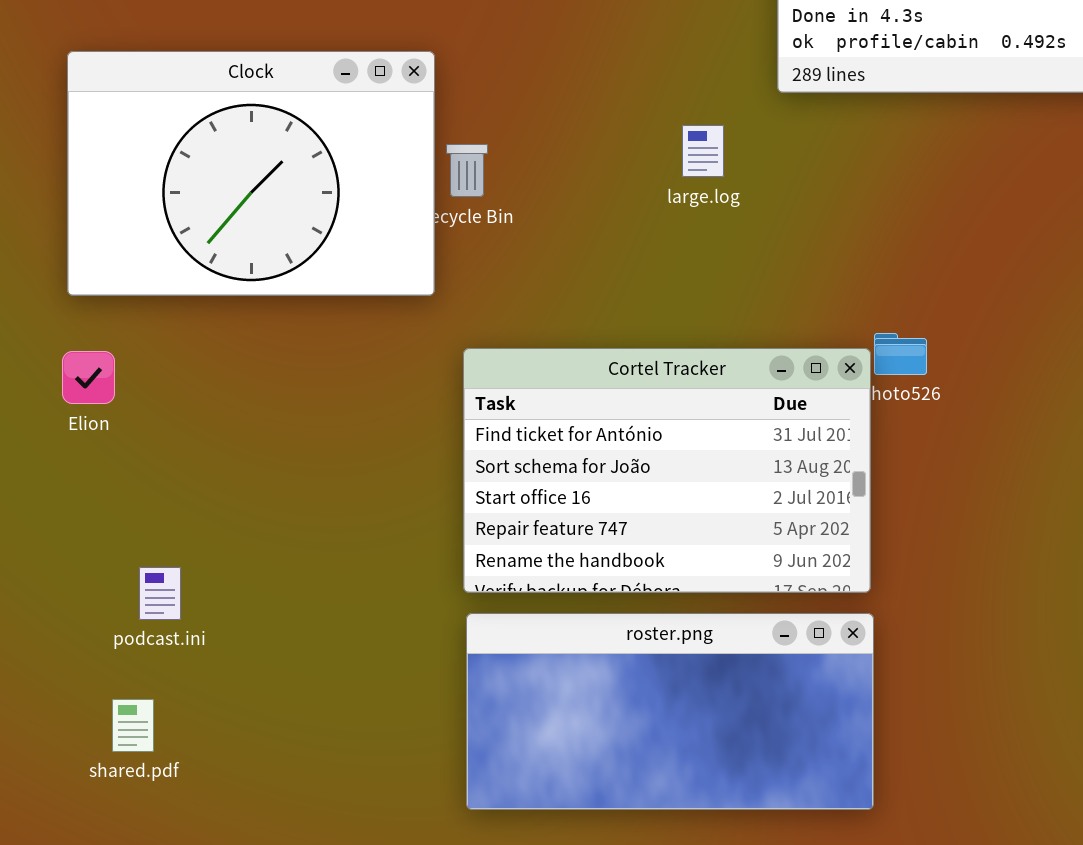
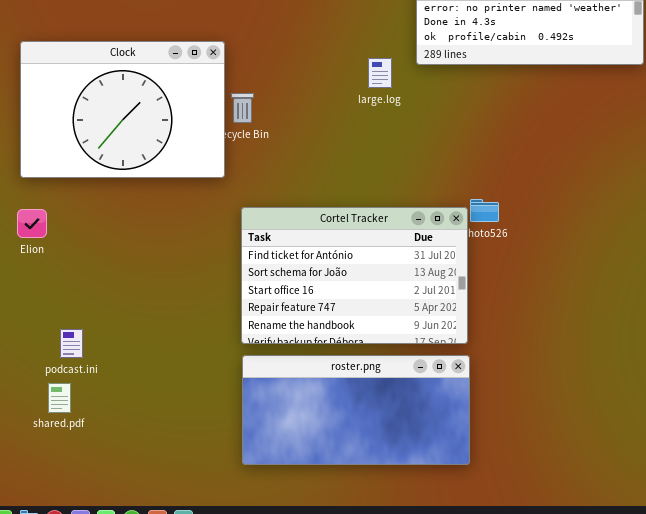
large.log: [682,125,724,177] -> [368,58,392,88], moved
shared.pdf: [112,699,154,752] -> [48,383,71,413], moved

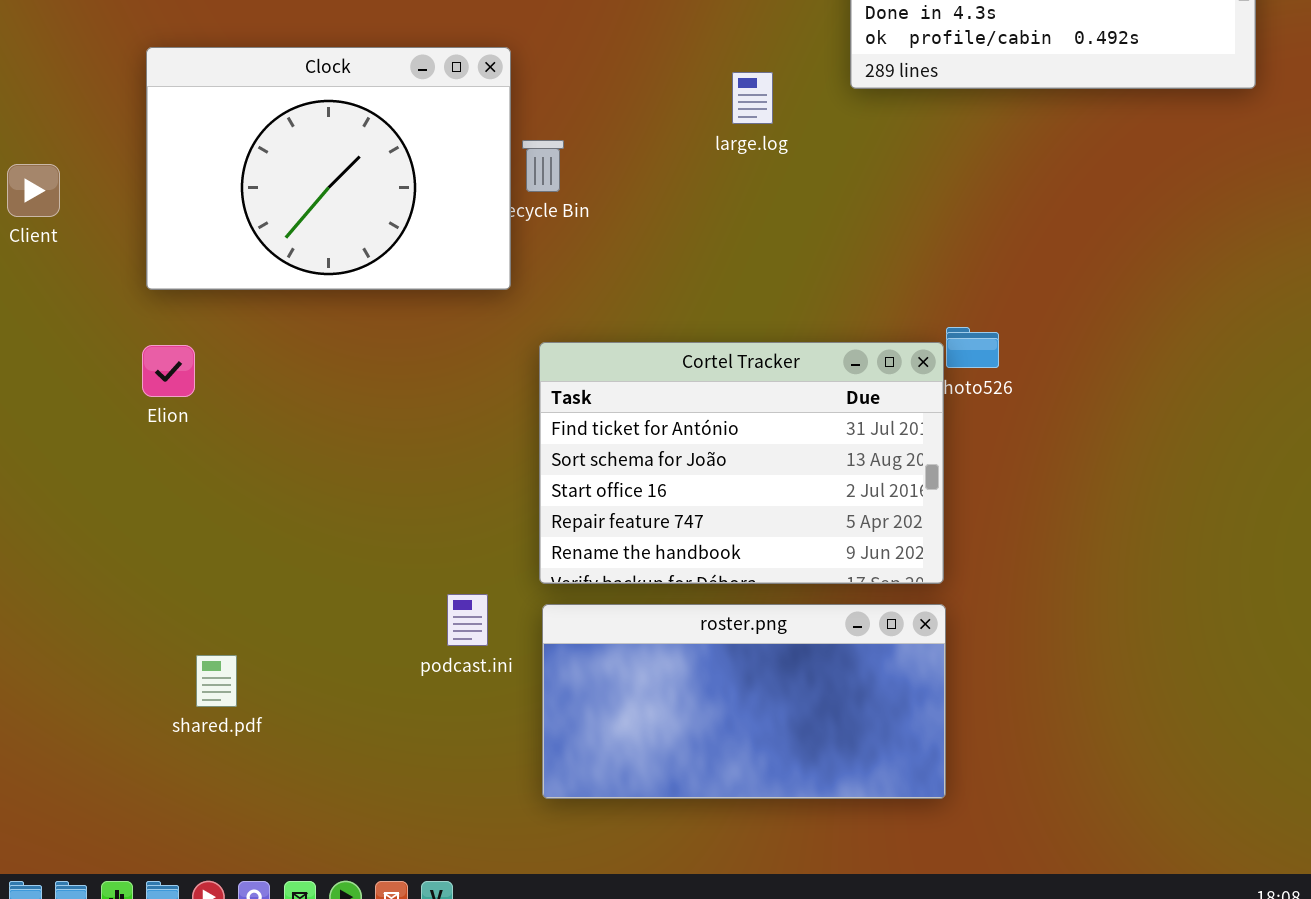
large.log: [368,58,392,88] -> [732,72,773,124], moved
podcast.ini: [60,329,83,358] -> [447,594,488,646], moved

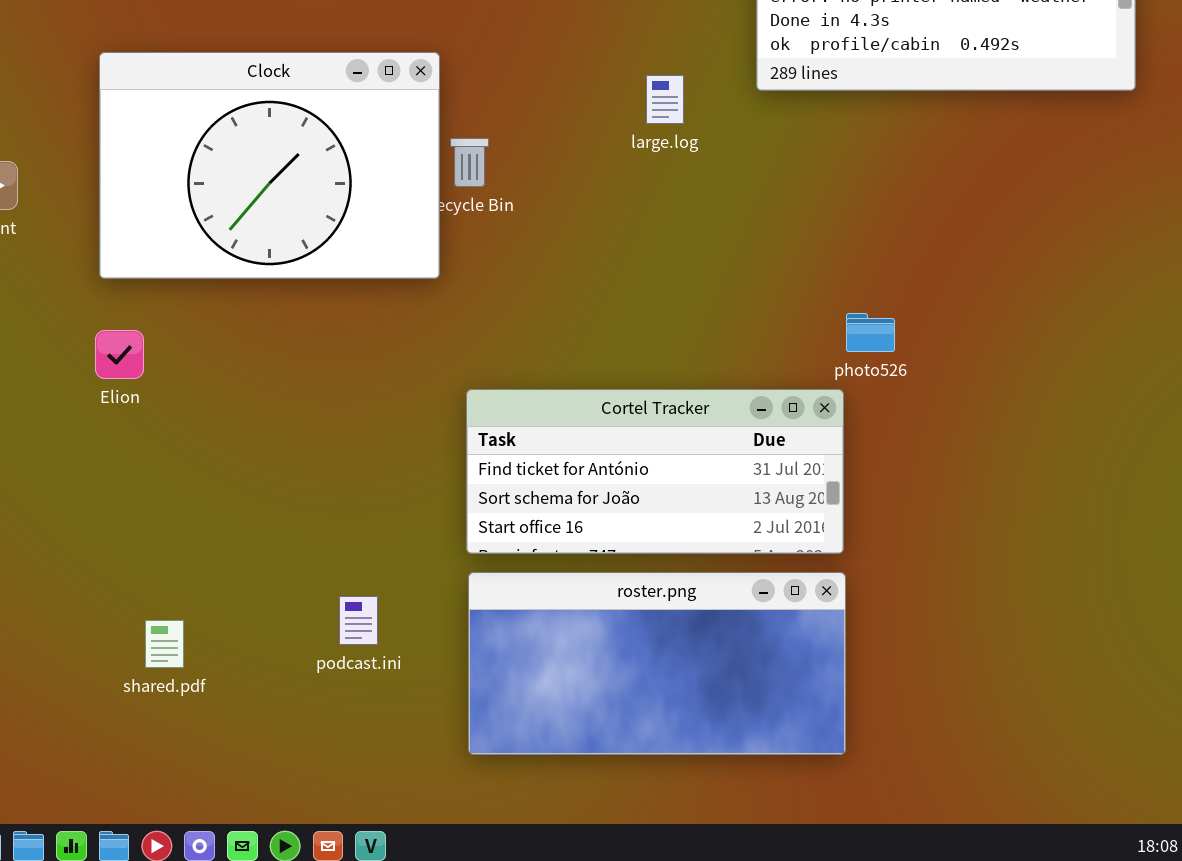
Cortel Tracker: [539,342,944,584] -> [466,389,844,554], resized
podcast.ini: [447,594,488,646] -> [339,596,378,645], moved

